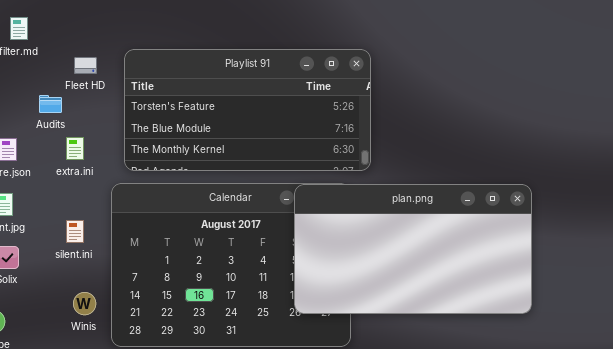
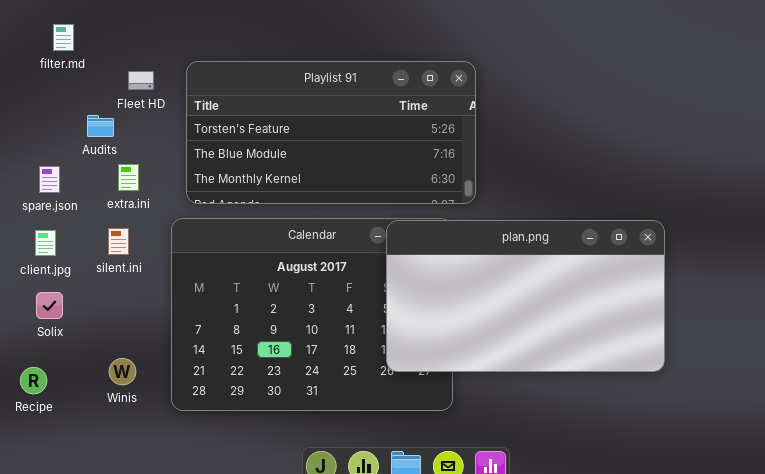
silent.ini: [66,220,84,243] -> [108,228,129,255], moved
Winis: [73,292,96,315] -> [109,358,136,385], moved

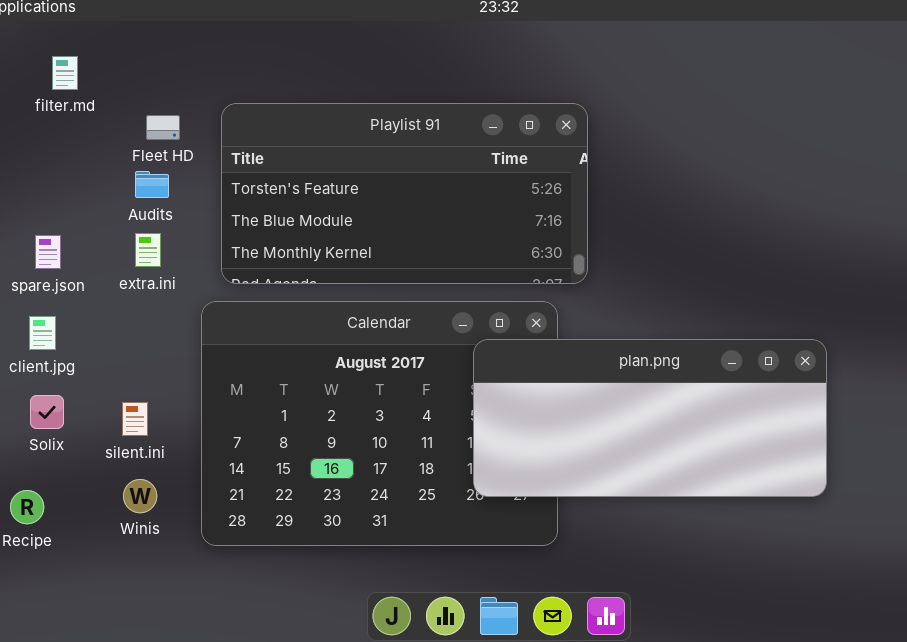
Audits: [87,115,114,137] -> [135,171,169,198], moved
plan.png: [386,220,665,372] -> [473,339,827,497], resized
silent.ini: [108,228,129,255] -> [122,402,148,436], moved

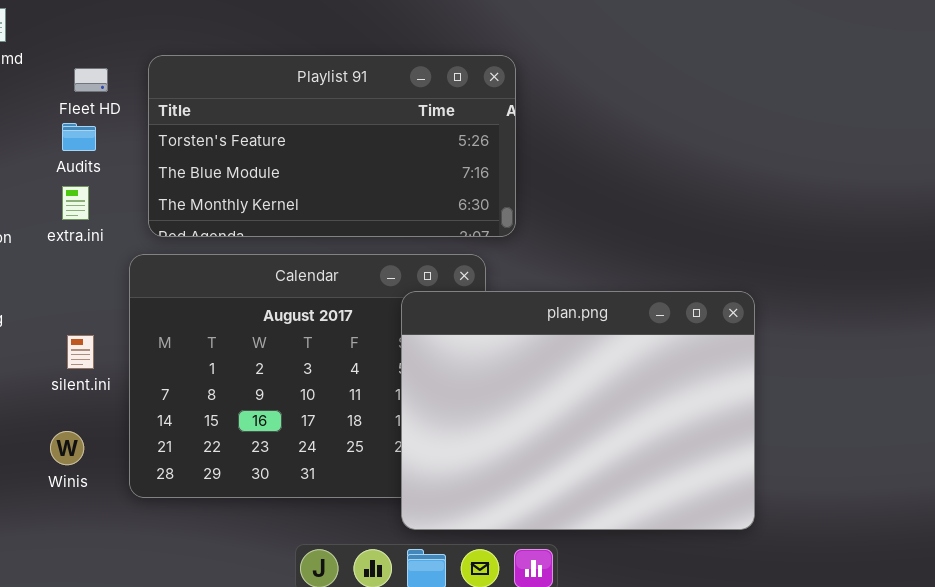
plan.png: [473,339,827,497] -> [401,291,755,530], resized
silent.ini: [122,402,148,436] -> [67,335,94,369], moved

